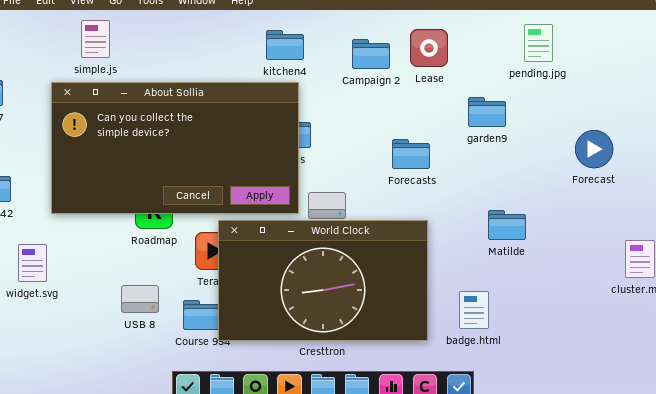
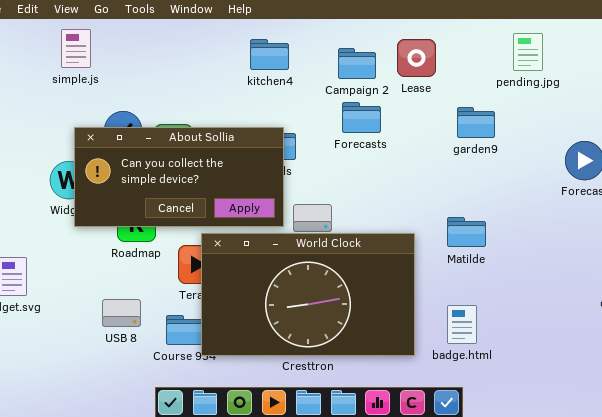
About Sollia: [51,82,299,214] -> [74,127,284,227], resized
Forecasts: [392,139,430,169] -> [342,102,381,133], moved
Matilde: [488,210,526,240] -> [447,217,486,247], moved

